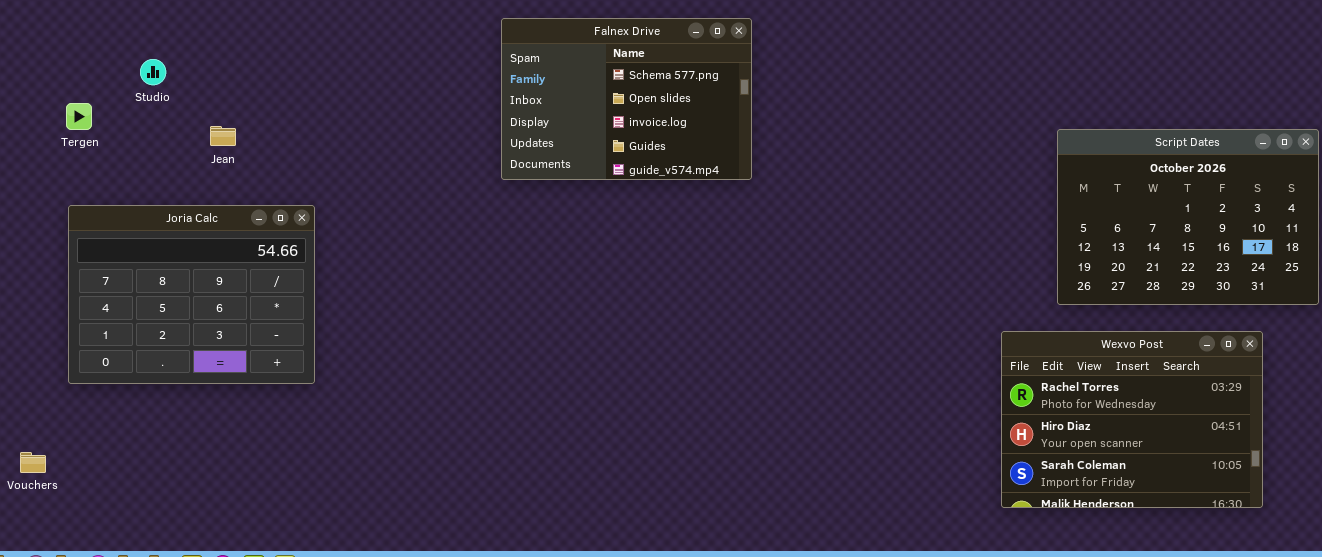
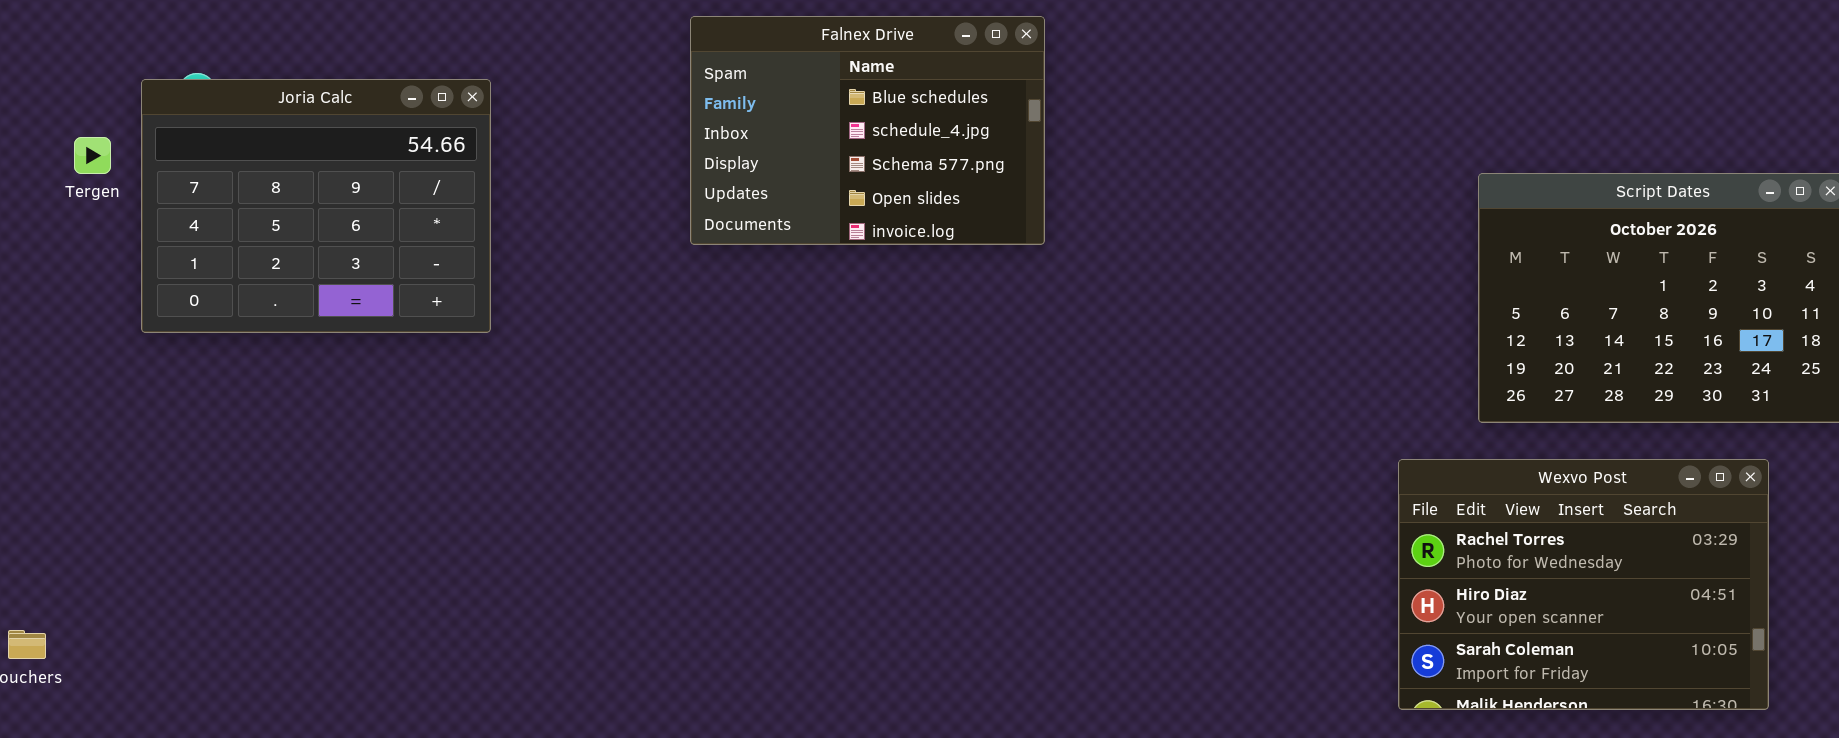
Falnex Drive: [501,18,752,180] -> [690,16,1045,245], scrolled up 2 rows
Joria Calc: [68,205,315,384] -> [141,79,491,333], moved

